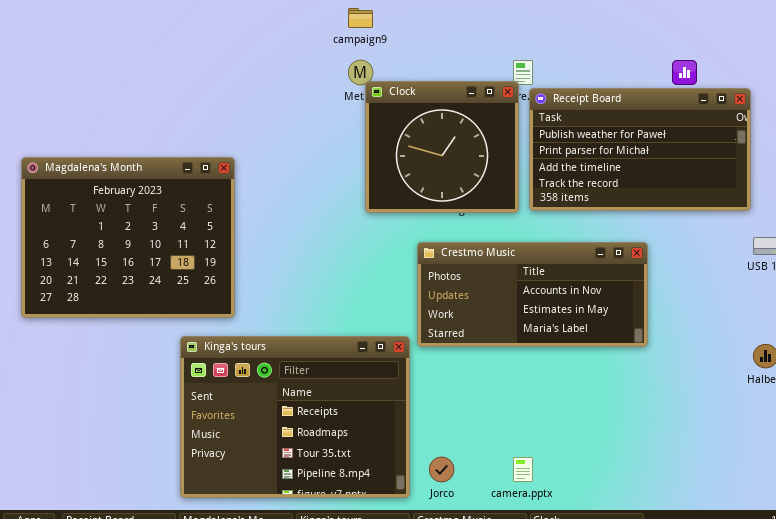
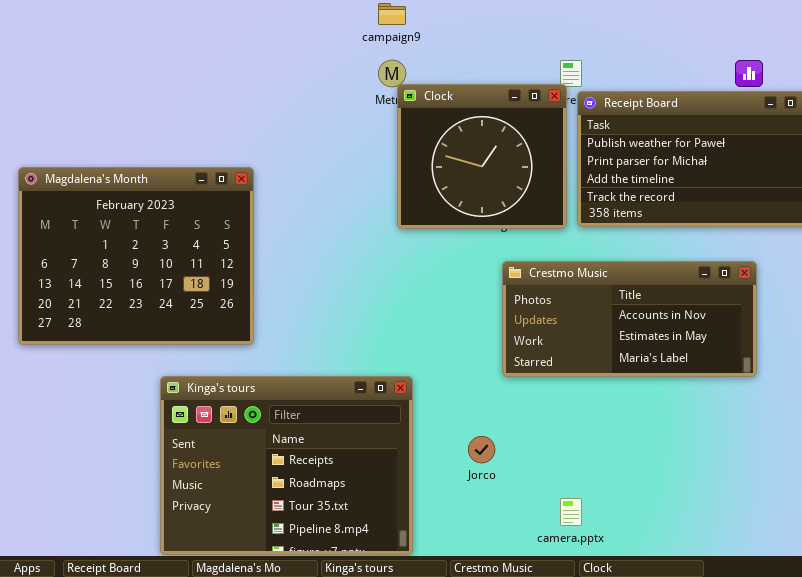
Crestmo Music: [417,242,648,347] -> [502,261,757,377], moved
Kinga's tours: [180,336,410,498] -> [160,376,413,555], moved
Jorco: [429,457,454,482] -> [468,436,495,463], moved

